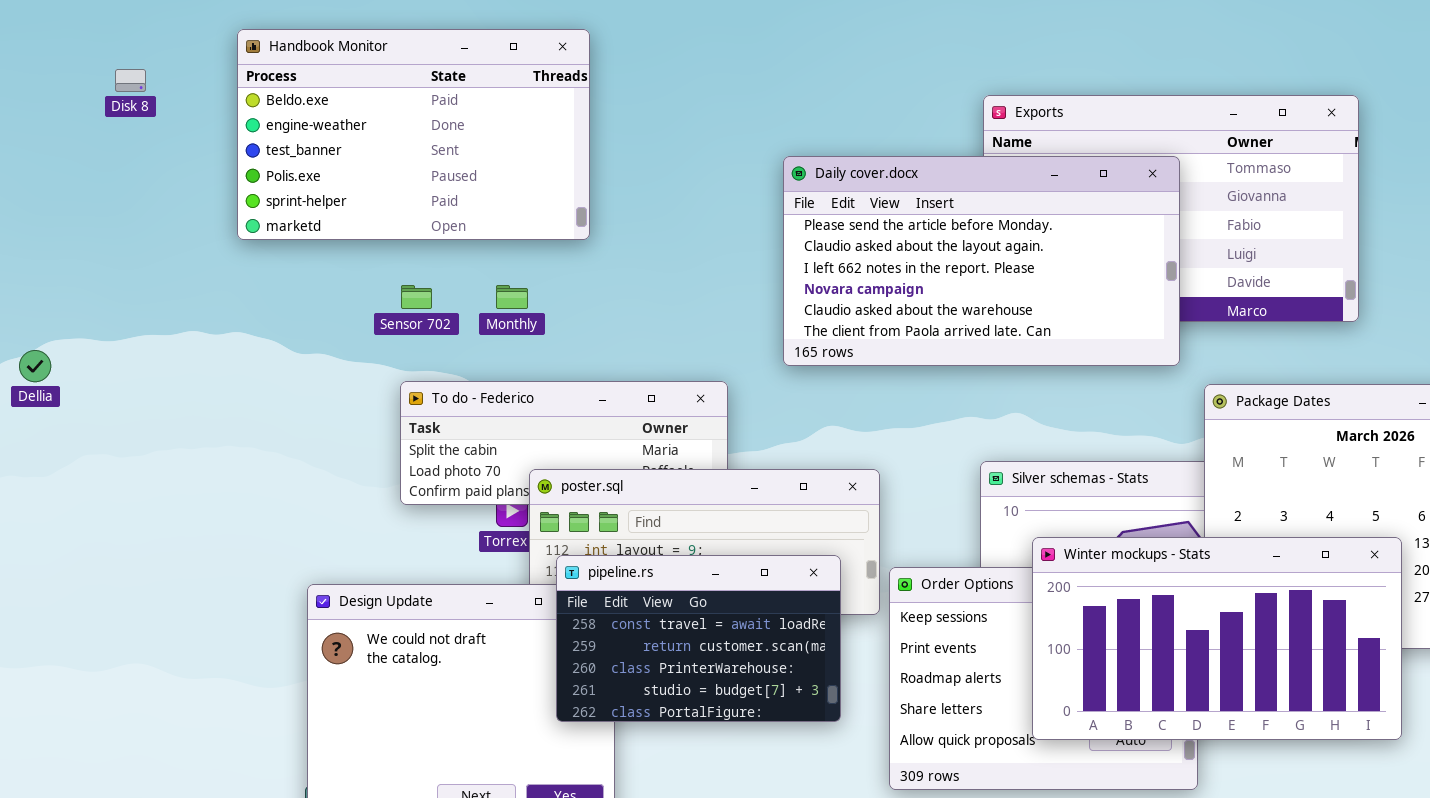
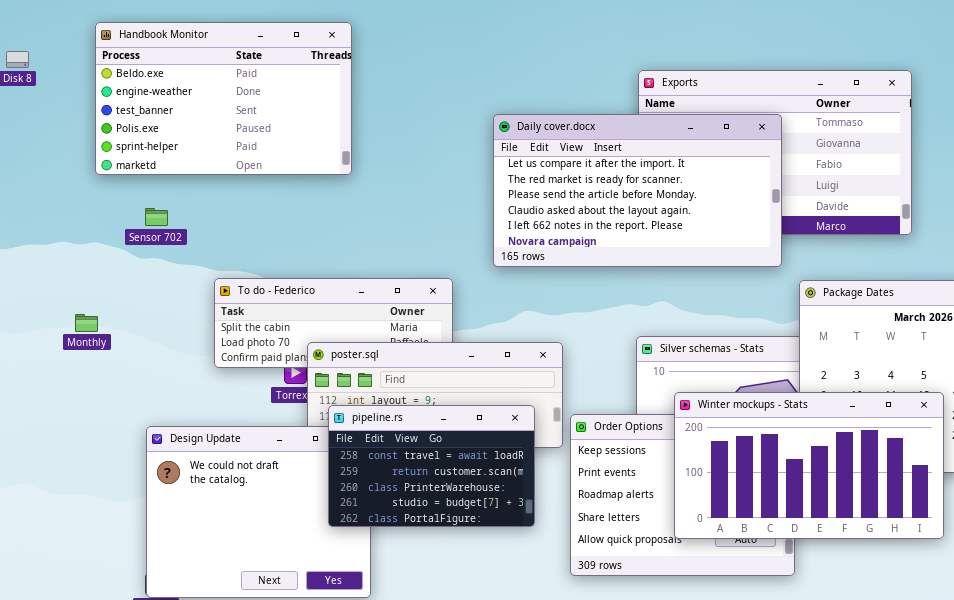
Daily cover.docx: [783,156,1180,366] -> [493,114,782,267], scrolled up 2 rows
Sensor 702: [401,285,432,309] -> [145,208,168,226], moved
Monthly: [496,285,528,309] -> [75,314,98,332], moved

